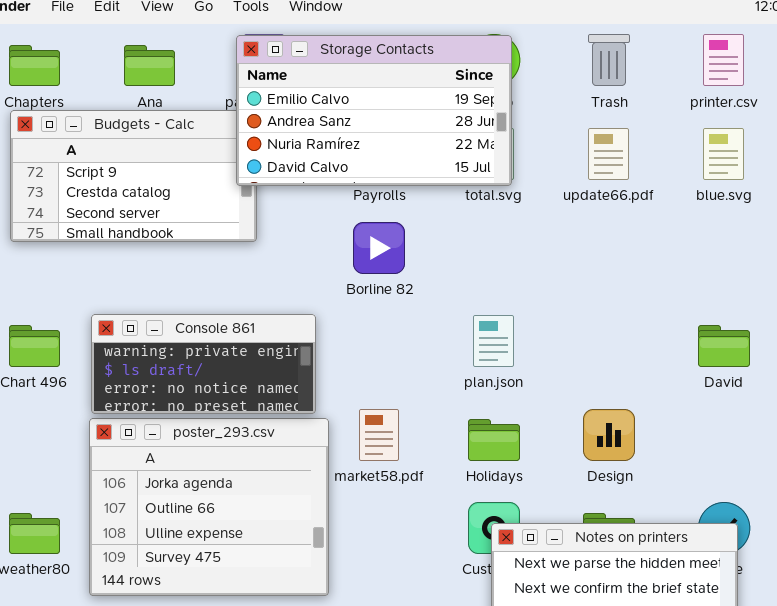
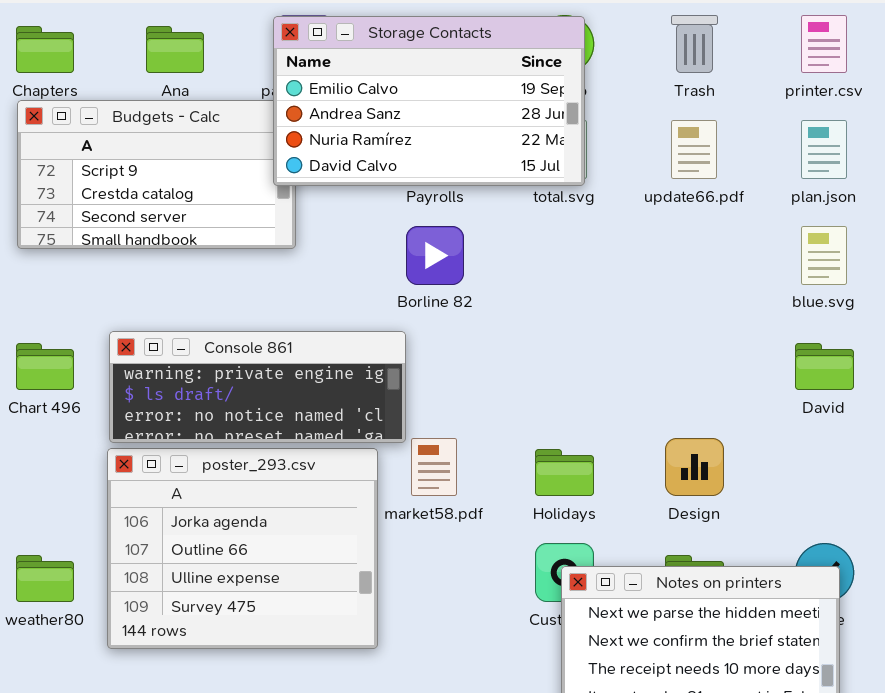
blue.svg: [703,128,744,180] -> [801,226,847,285], moved
Console 861: [91,314,316,414] -> [109,331,406,443], resized
plan.json: [473,315,514,367] -> [801,120,847,179], moved

